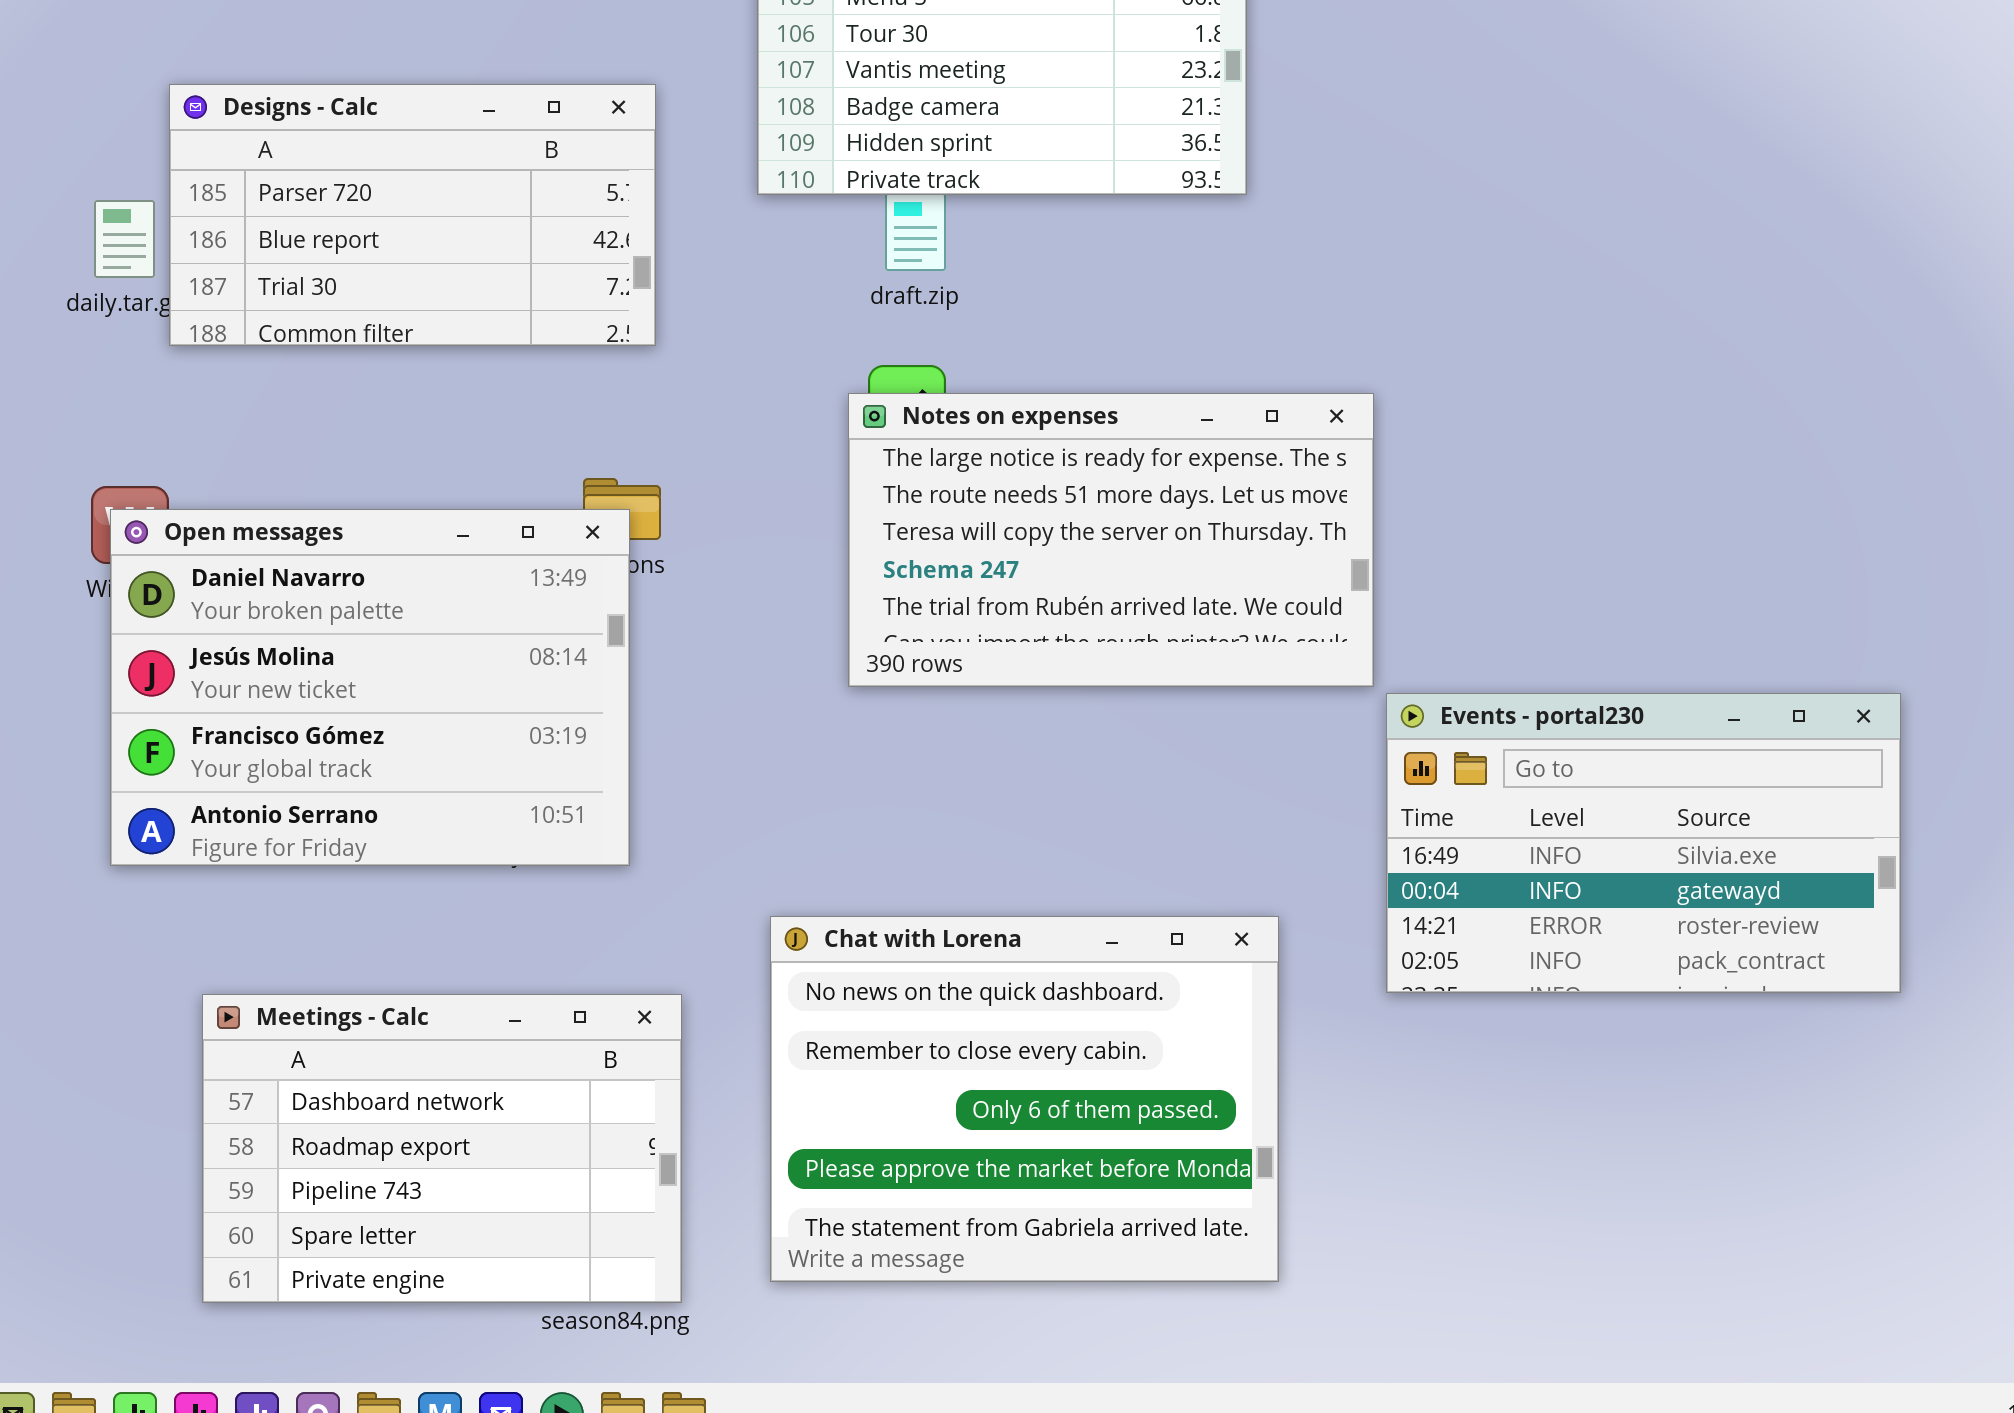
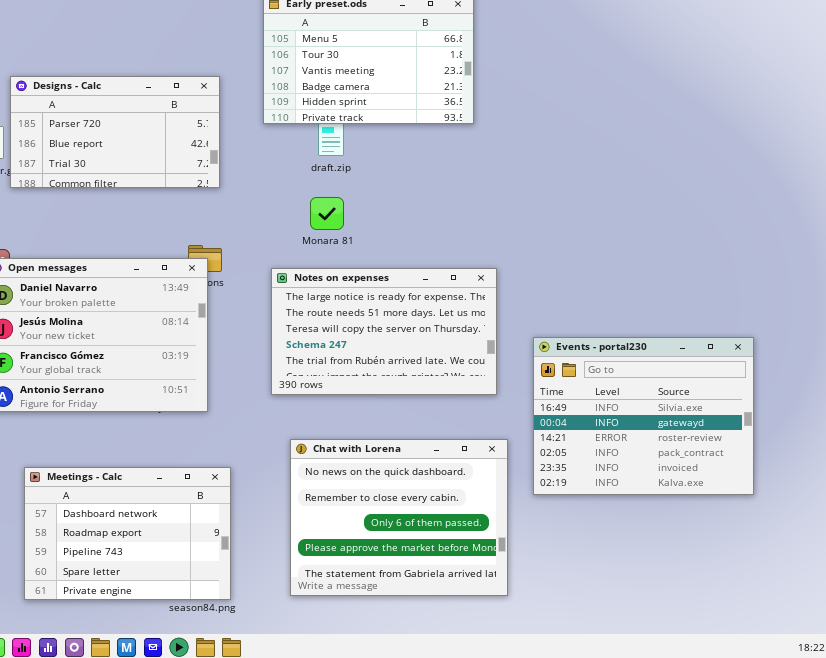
Notes on expenses: [848,393,1374,687] -> [271,268,497,395], moved
Events - portal230: [1386,693,1901,993] -> [533,337,754,495], resized
Chat with Lorena: [770,916,1279,1282] -> [290,439,508,596], moved

